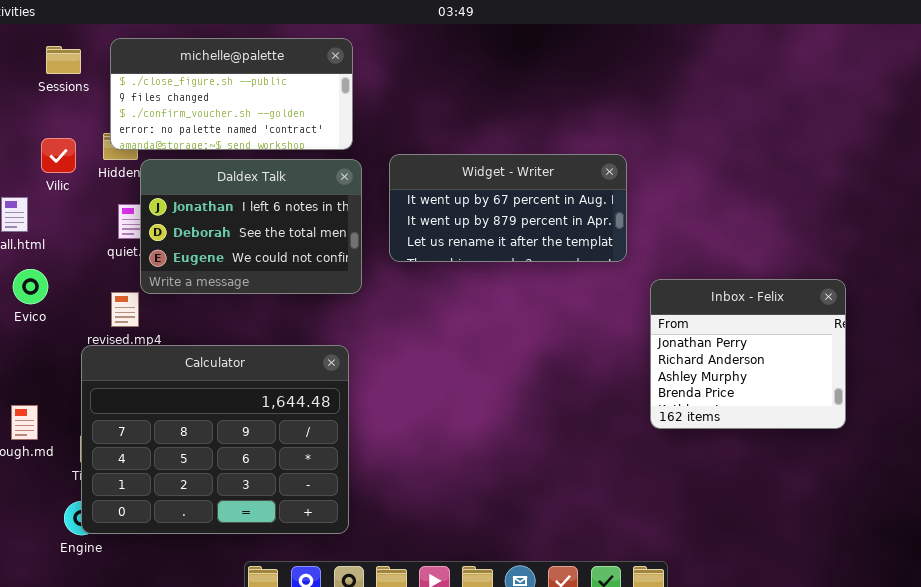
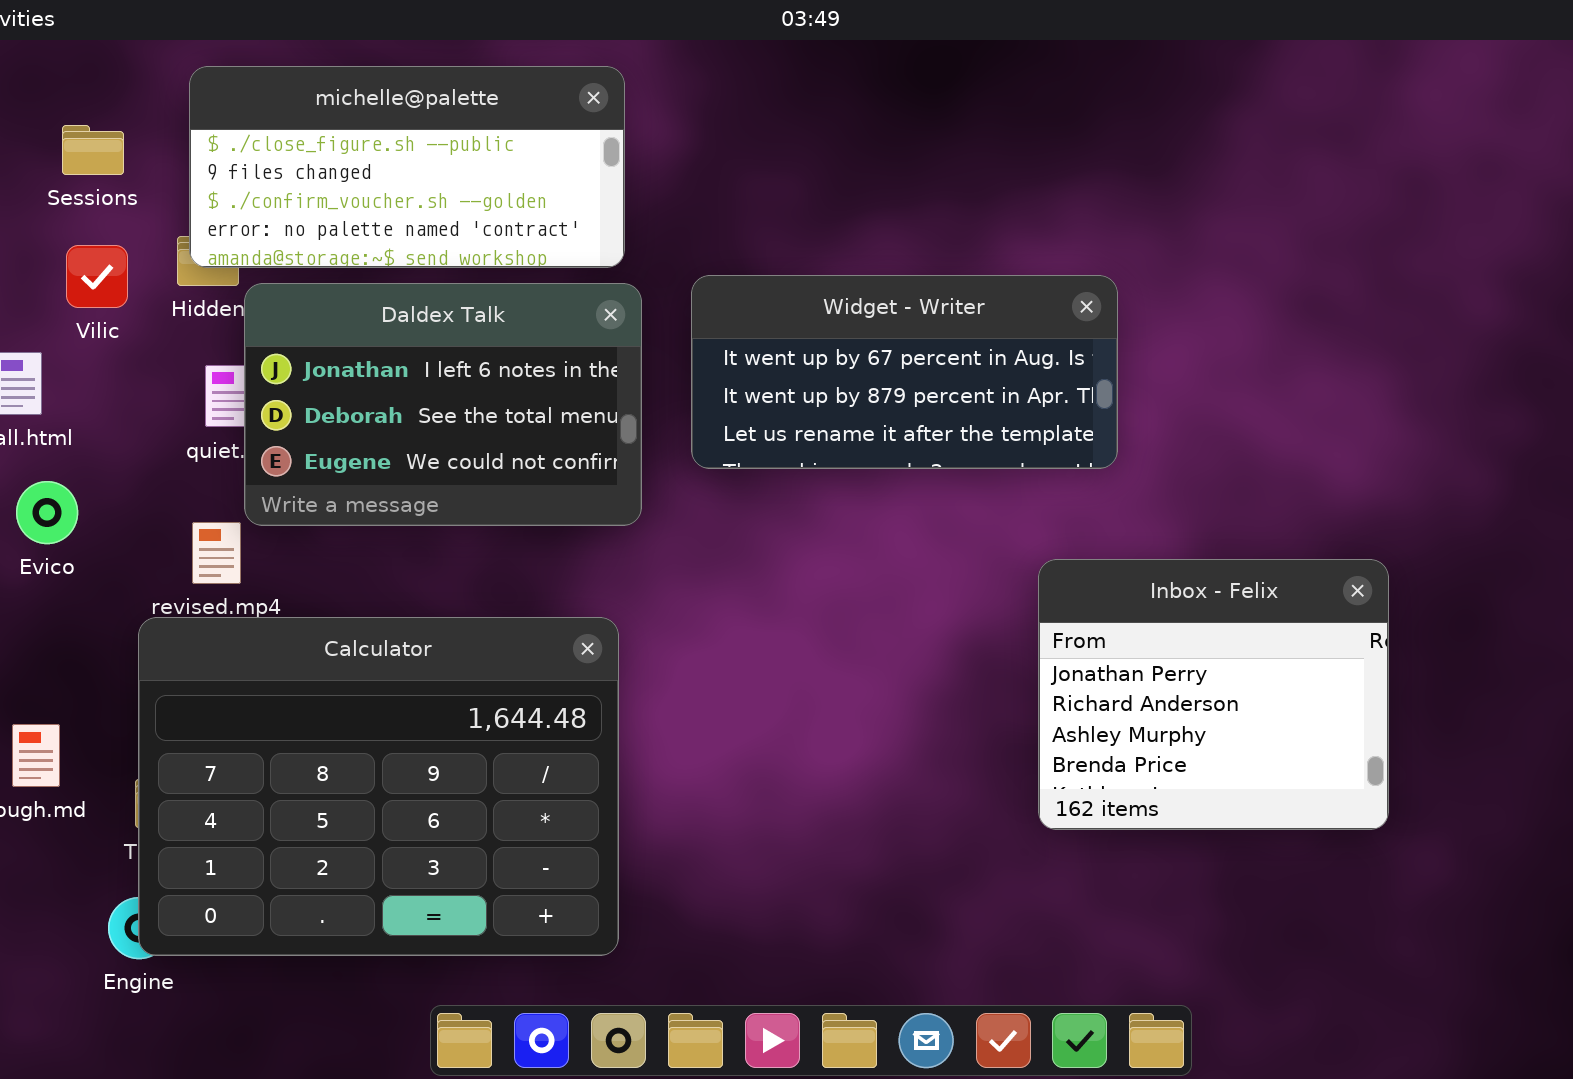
Sessions: [46,46,81,74] -> [62,125,124,175], moved
Inbox - Felix: [650,279,846,429] -> [1038,559,1389,830], moved

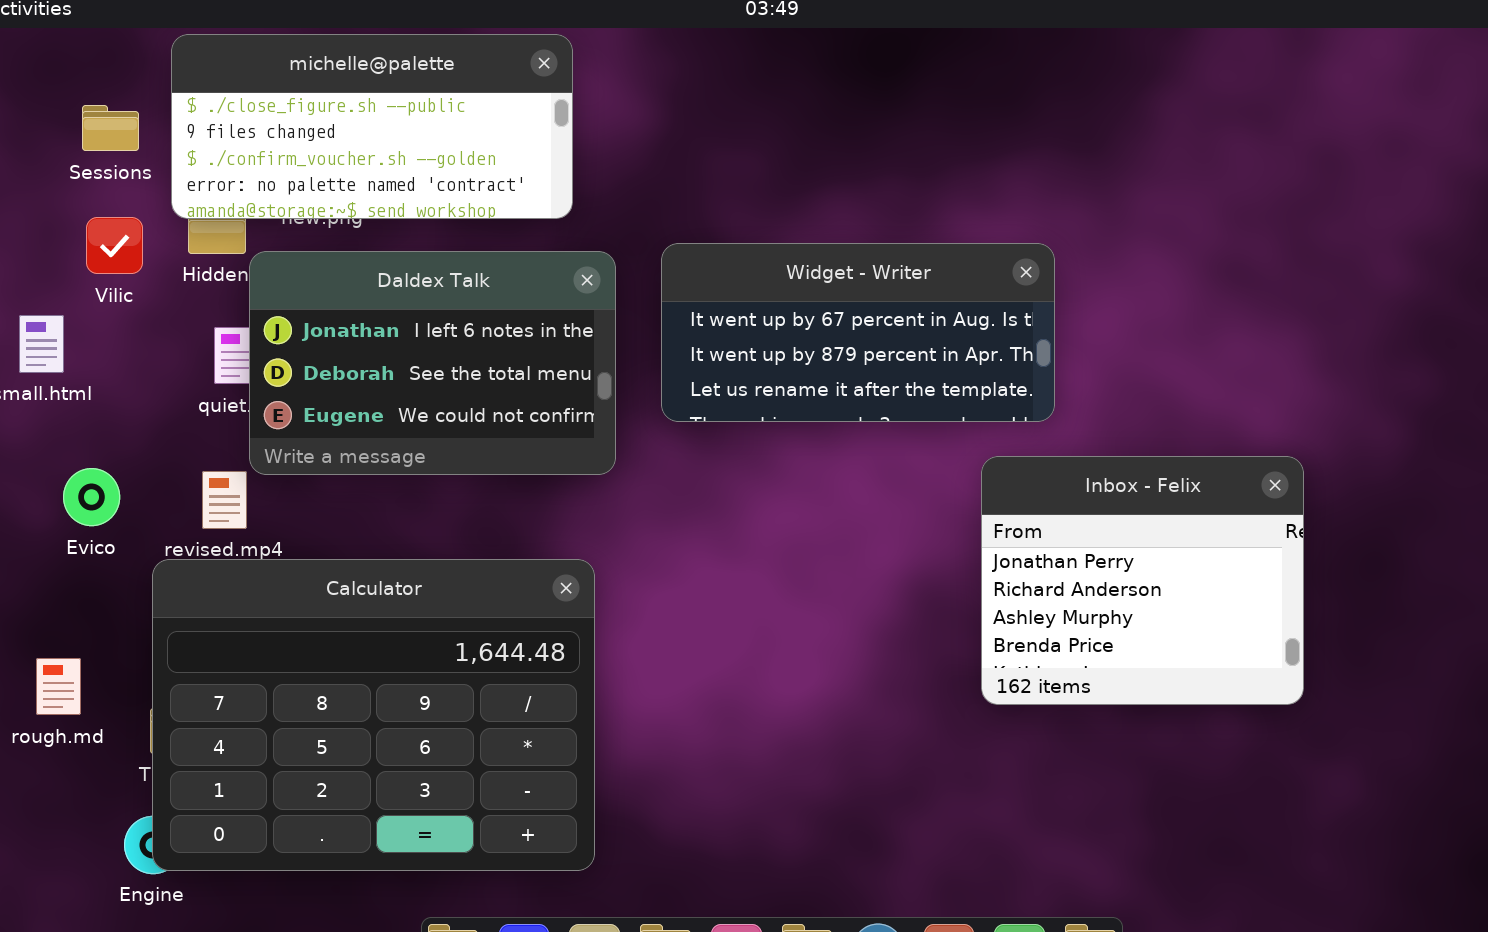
michelle@palette: [189,66,625,268] -> [171,34,573,219], moved
Evico: [16,481,78,544] -> [63,468,120,526], moved
Inbox - Felix: [1038,559,1389,830] -> [981,456,1304,705], moved

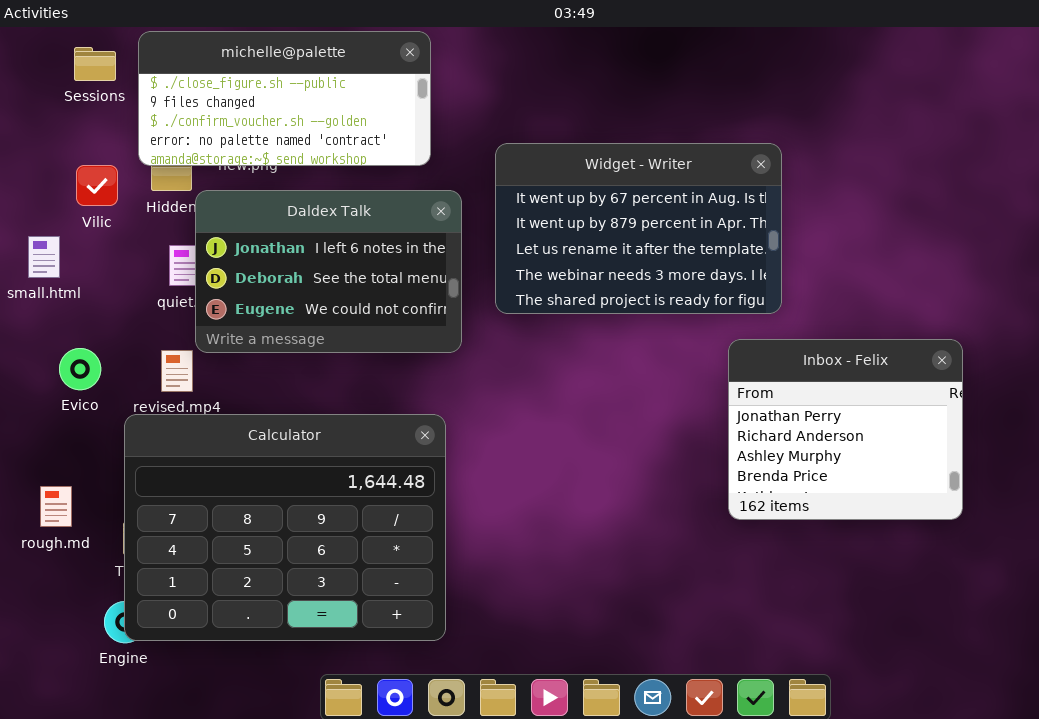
Sessions: [82,105,139,151] -> [74,47,116,81], moved
Widget - Writer: [661,243,1055,422] -> [495,143,782,314], resized

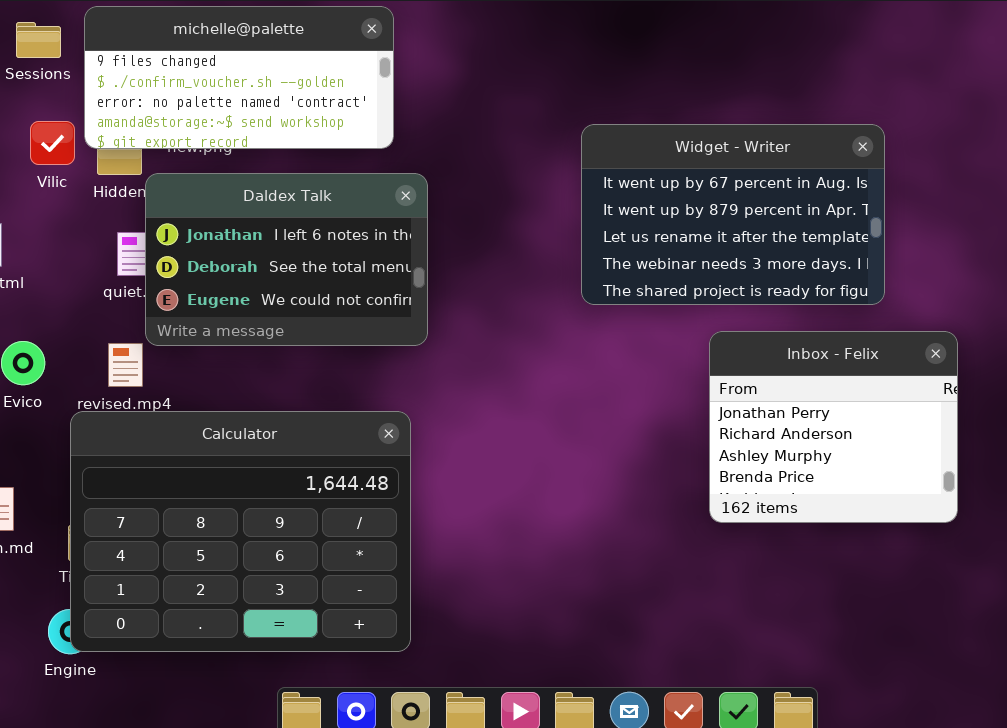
michelle@palette: [138,31,431,166] -> [84,6,394,149], scrolled down 1 row
Widget - Writer: [495,143,782,314] -> [581,124,885,305], moved
Vilic: [76,165,118,206] -> [30,121,75,165], moved

